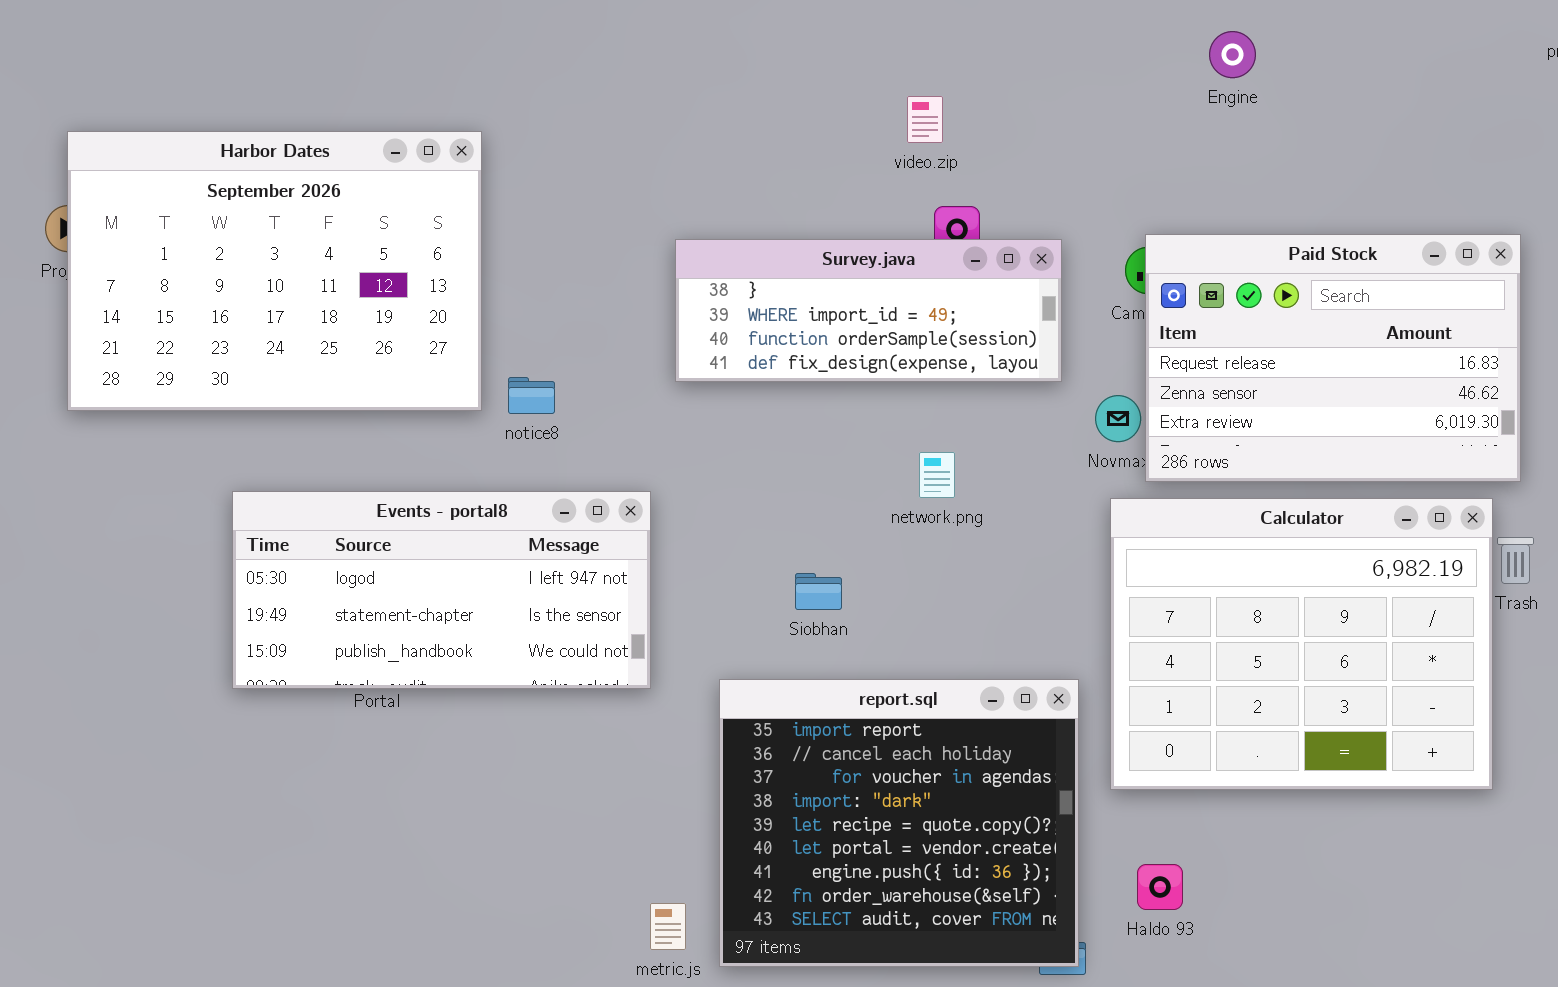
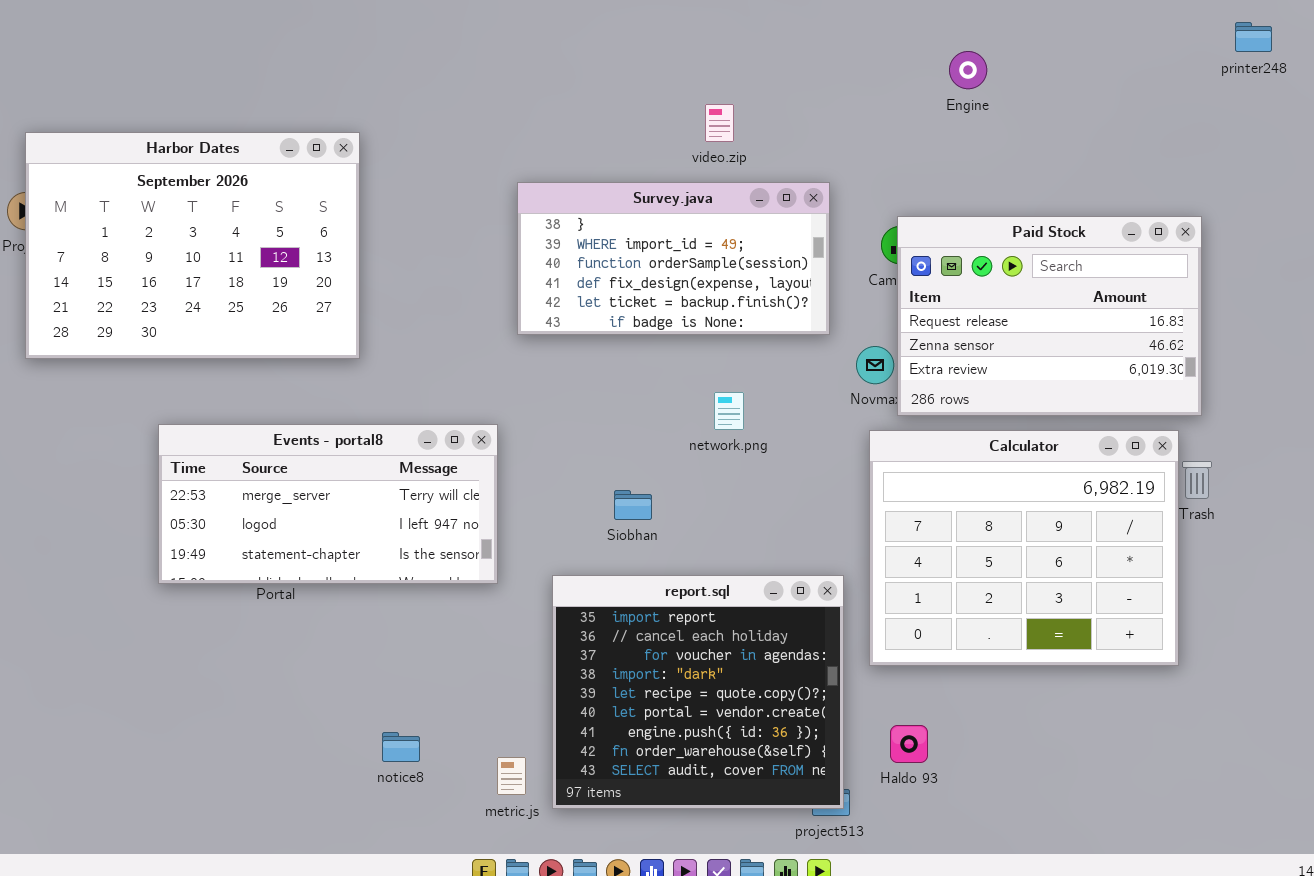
Survey.java: [675,239,1062,382] -> [517,182,830,335], resized
notice8: [508,377,555,414] -> [382,732,420,762], moved
Events - portal8: [232,491,651,689] -> [158,424,498,584], scrolled up 1 row

